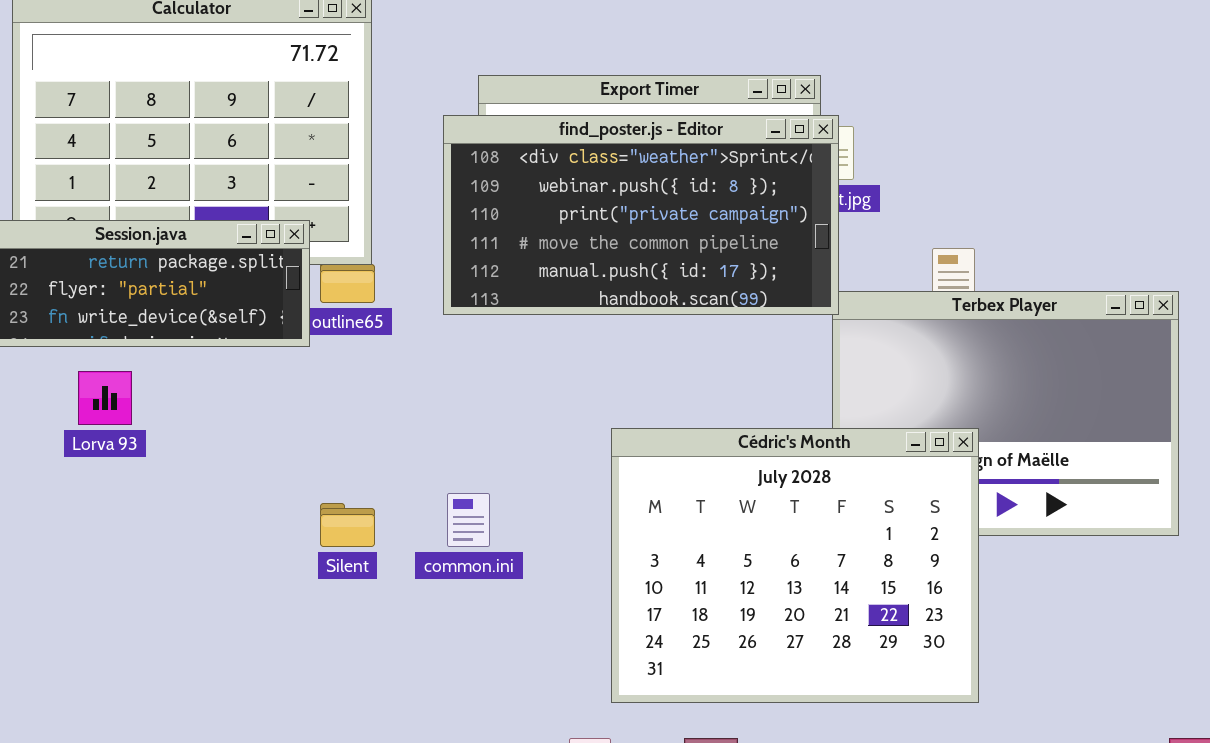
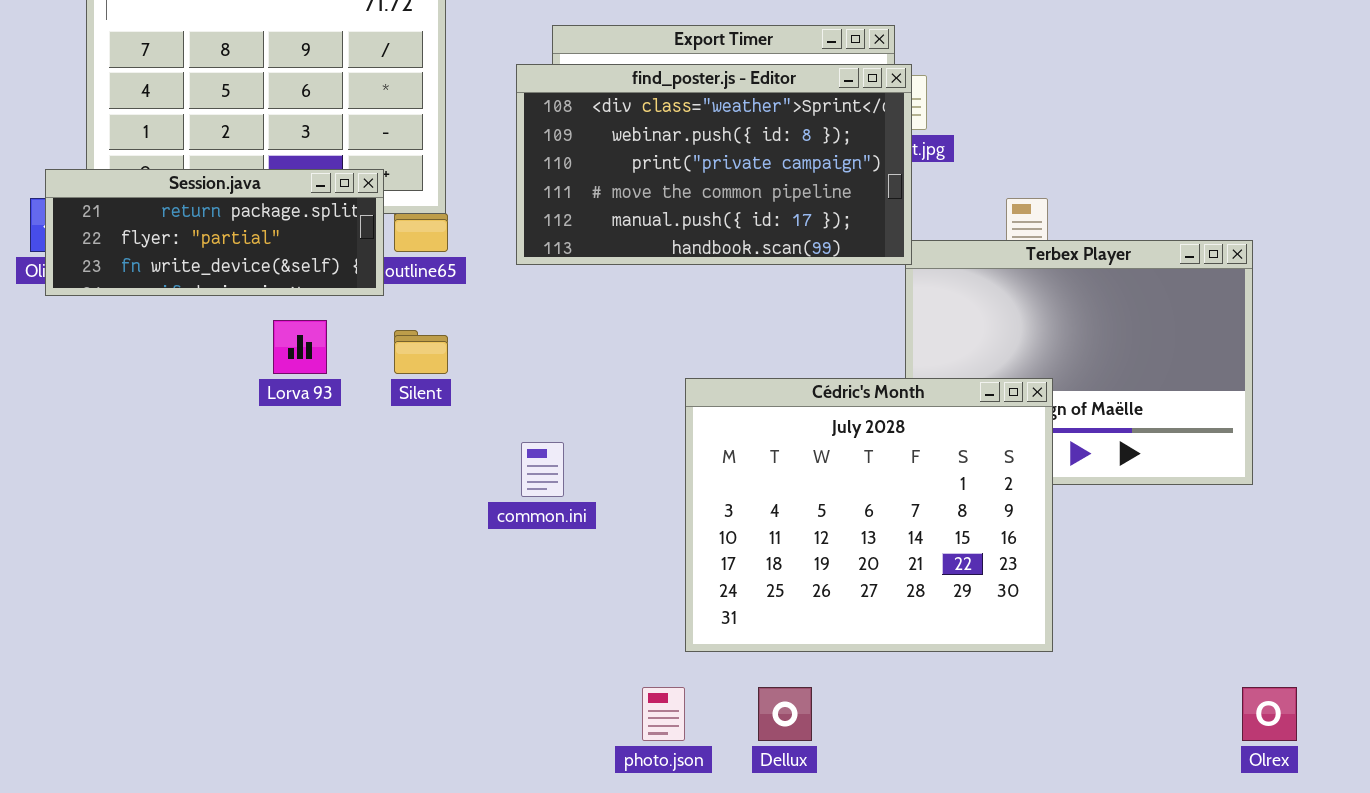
Lorva 93: [78,371,132,425] -> [273,320,327,374], moved
Silent: [320,503,375,547] -> [394,330,448,374], moved

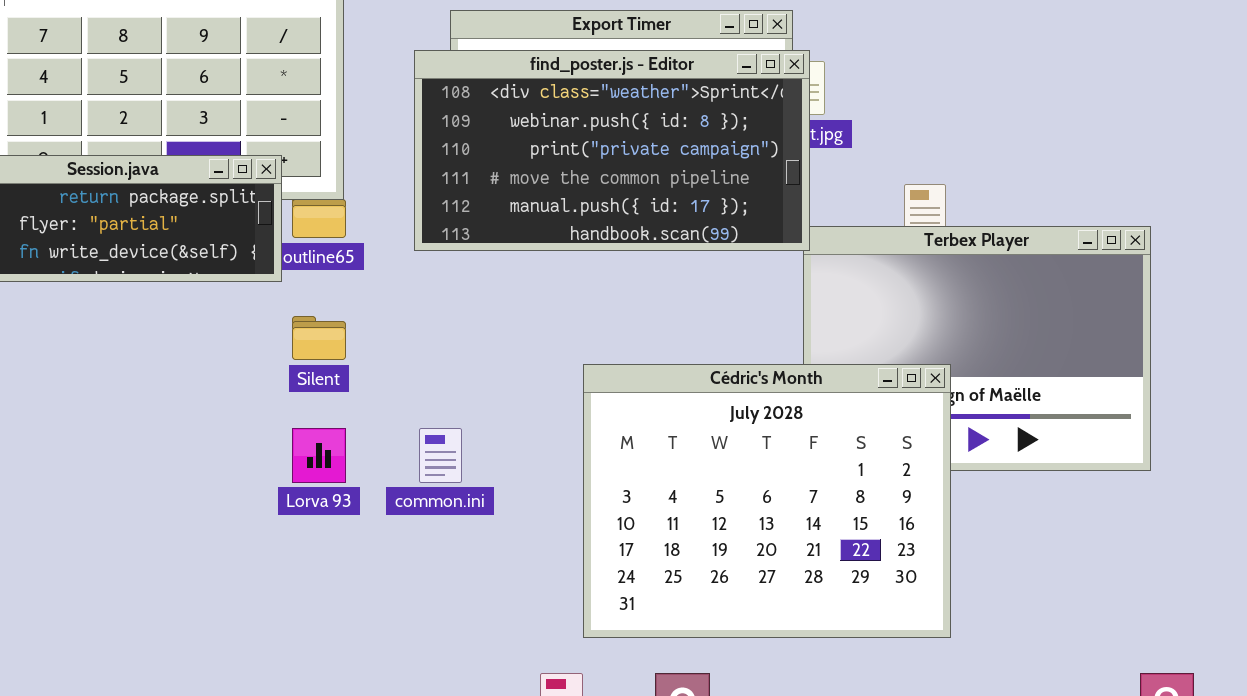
Lorva 93: [273,320,327,374] -> [292,428,346,483], moved

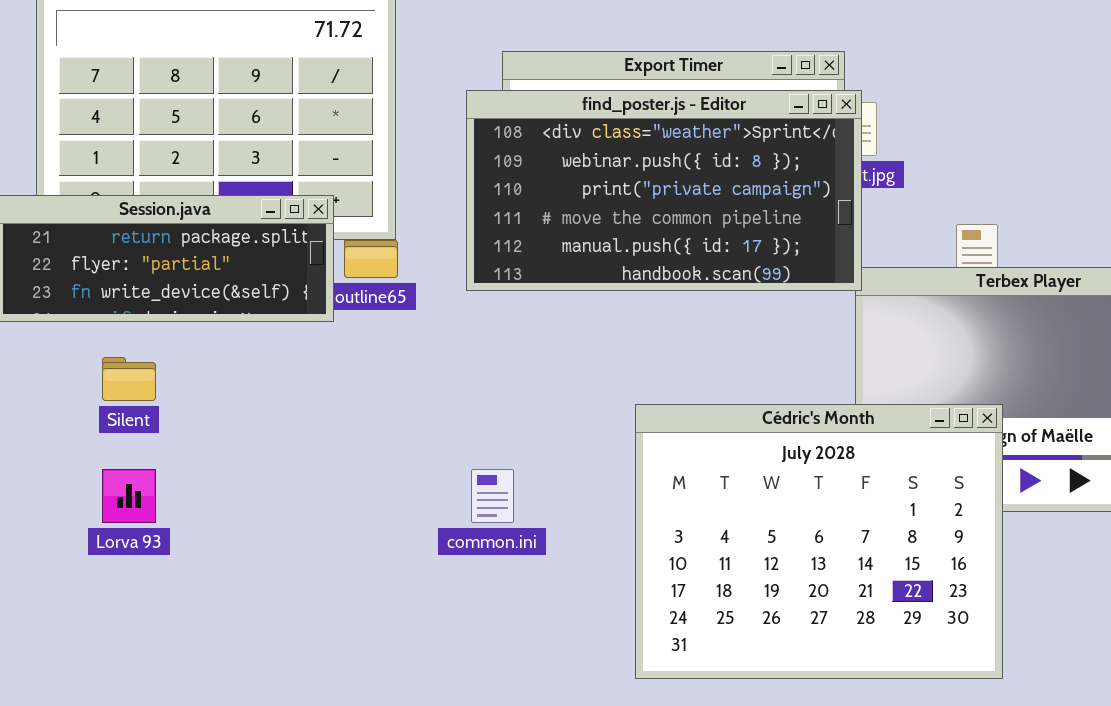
Silent: [292,316,346,360] -> [102,357,156,401], moved
Lorva 93: [292,428,346,483] -> [102,469,156,523], moved

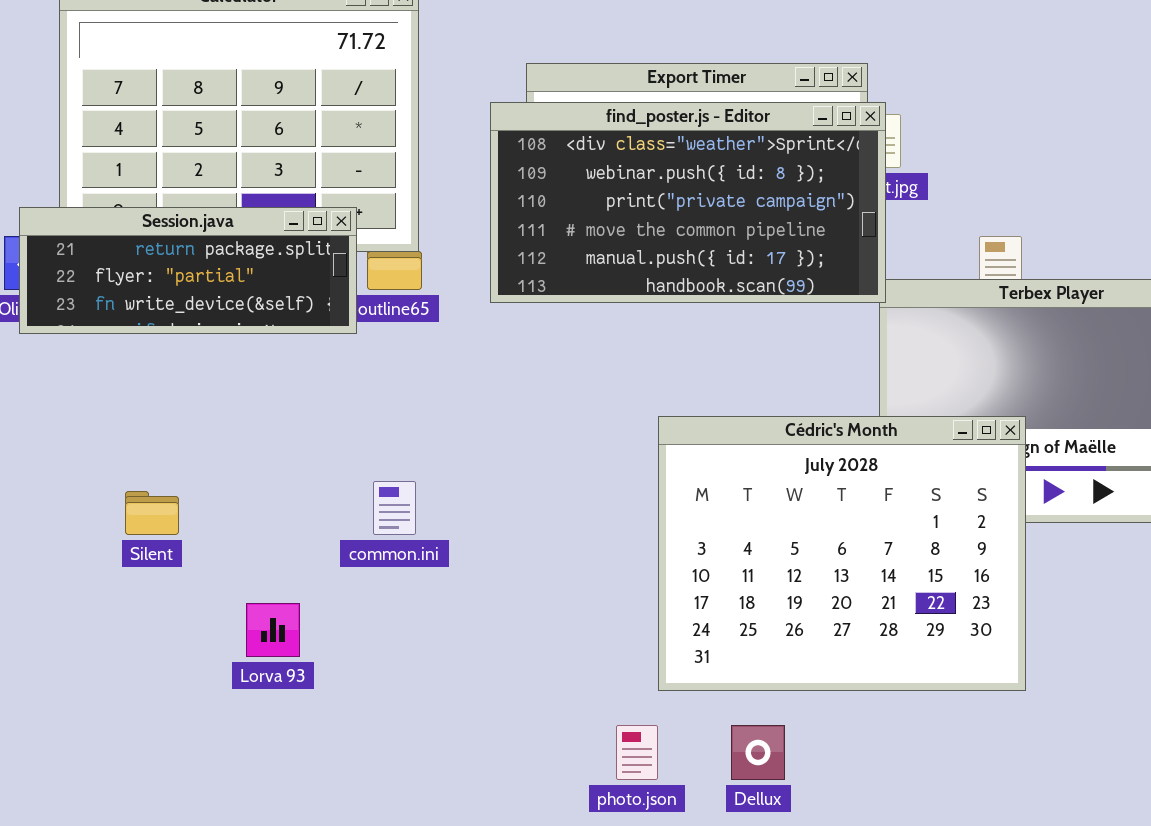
Silent: [102,357,156,401] -> [125,491,179,535], moved
Lorva 93: [102,469,156,523] -> [246,603,300,657], moved
common.ini: [471,469,514,523] -> [373,481,416,535], moved

